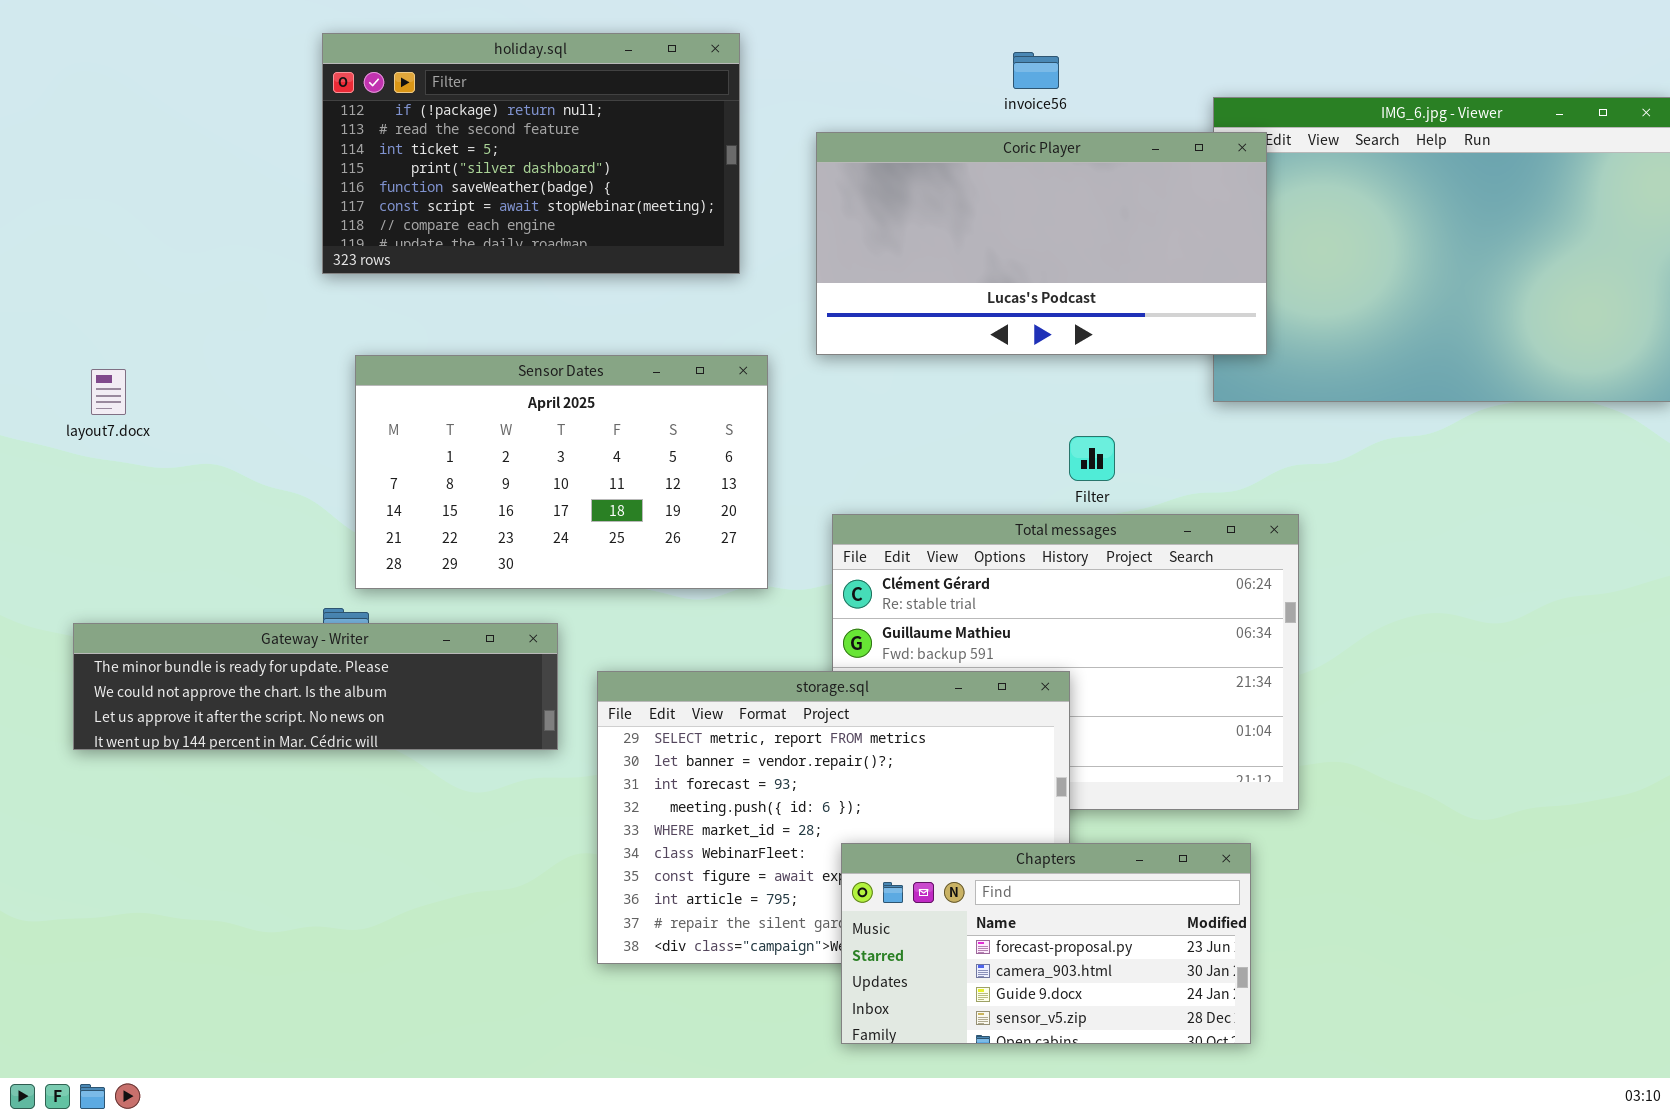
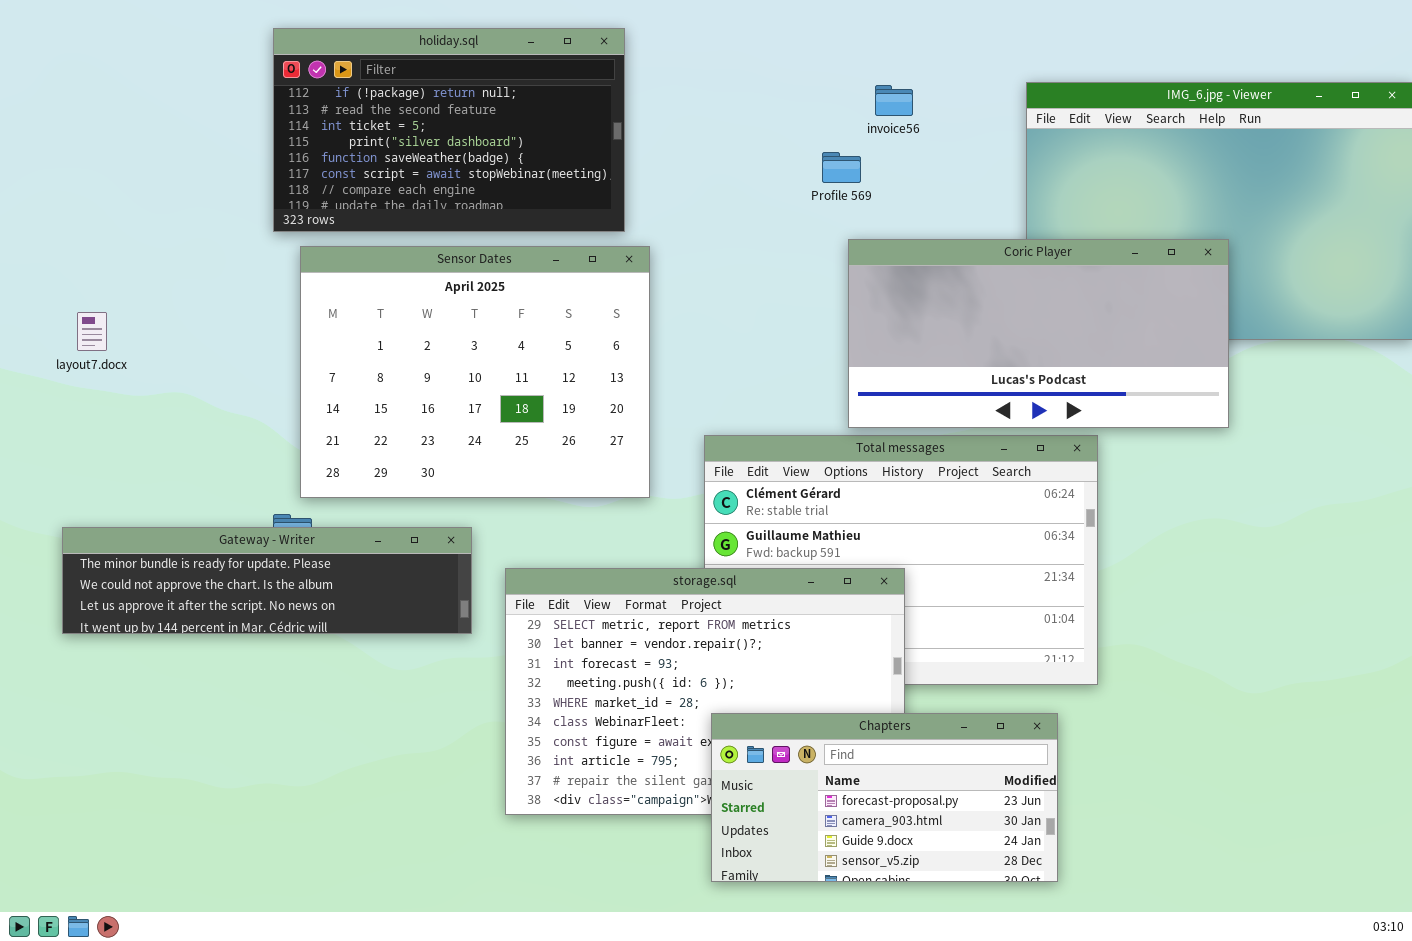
invoice56: [1013,52,1059,89] -> [875,85,913,116], moved
Coric Player: [816,132,1267,355] -> [848,239,1229,428], moved
Sensor Dates: [355,355,768,589] -> [300,246,650,498], resized

